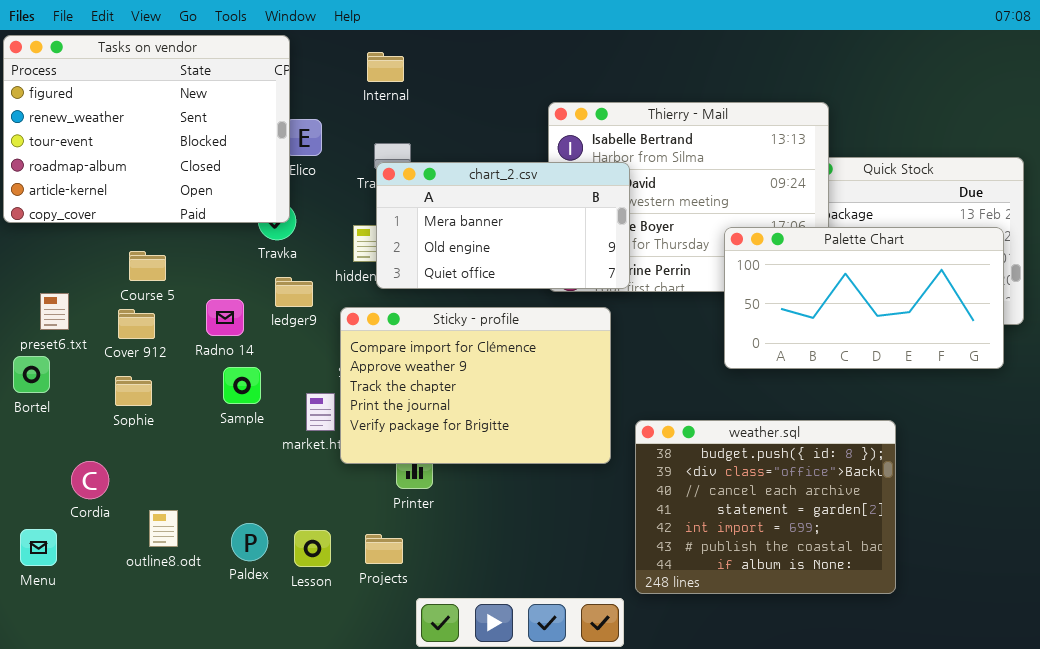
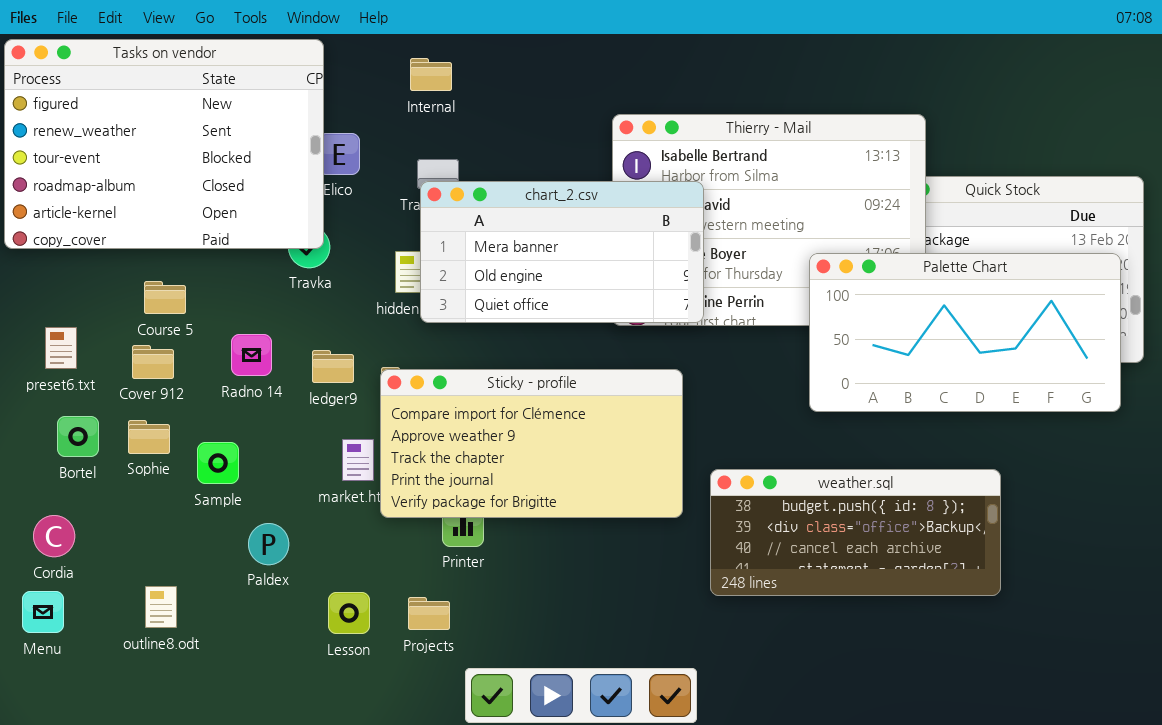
ledger9: [275,277,313,307] -> [312,350,354,383], moved
Sticky - profile: [340,307,611,464] -> [380,369,683,518], resized
Bortel: [13,356,50,393] -> [57,416,99,457], moved
Sample: [223,367,261,404] -> [197,442,239,484], moved
weather.sql: [635,420,896,594] -> [710,469,1001,596], resized
Cordia: [71,461,109,499] -> [33,515,75,557], moved
outline8.odt: [149,510,178,547] -> [145,586,177,628], moved
Paldex: [231,523,268,561] -> [248,523,289,565], moved

